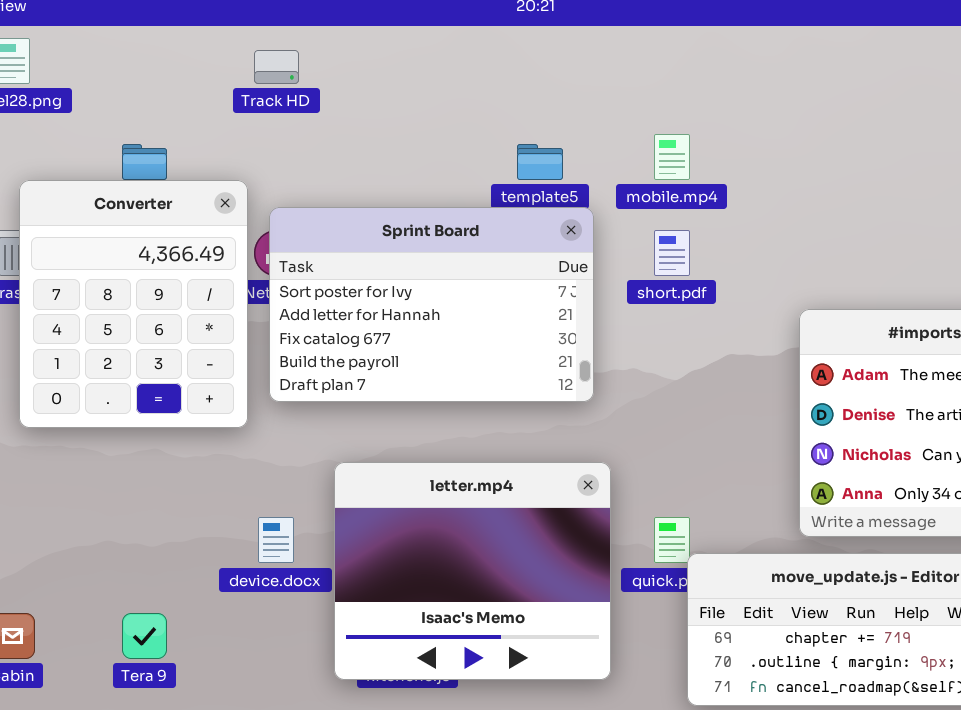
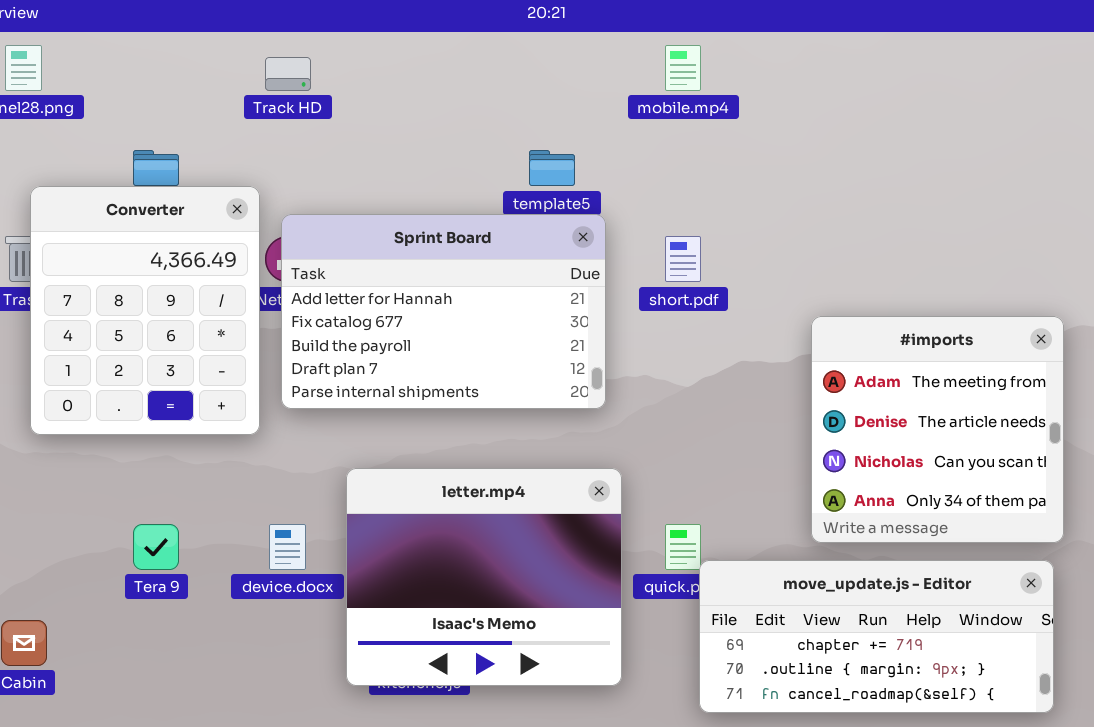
mobile.mp4: [654,134,690,180] -> [665,45,701,91], moved
Sprint Board: [269,207,594,402] -> [281,214,606,409], scrolled down 1 row
Tera 9: [122,613,167,659] -> [133,524,179,570], moved

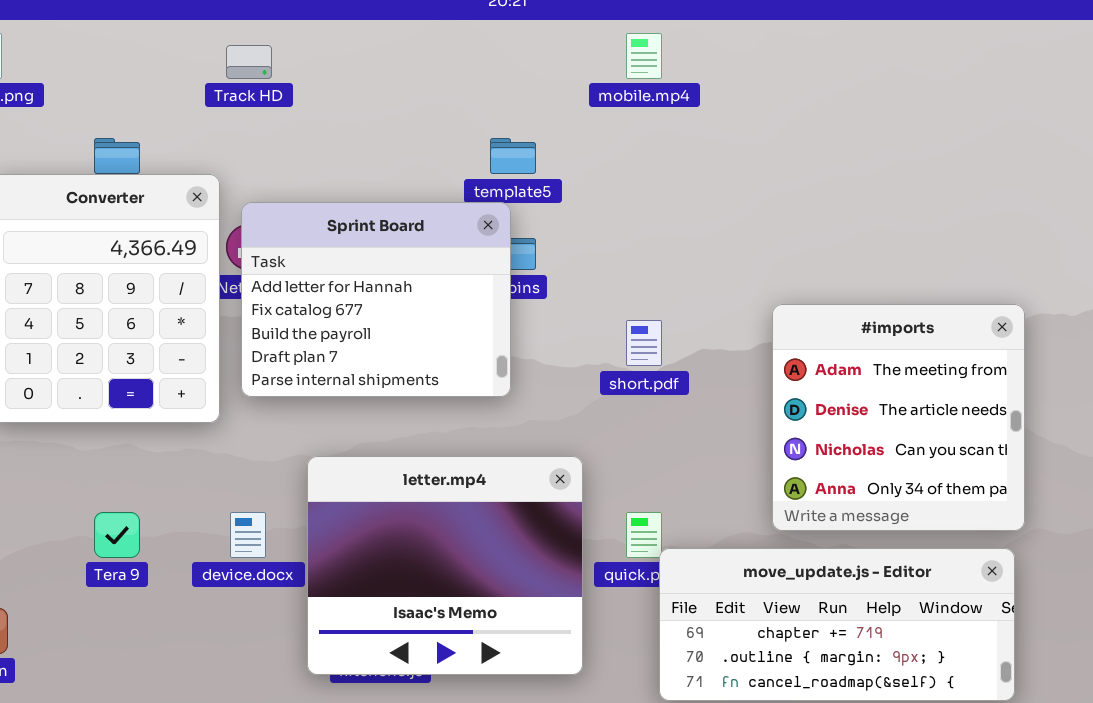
Sprint Board: [281,214,606,409] -> [241,202,511,397], resized
short.pdf: [665,236,701,282] -> [626,320,662,366], moved

